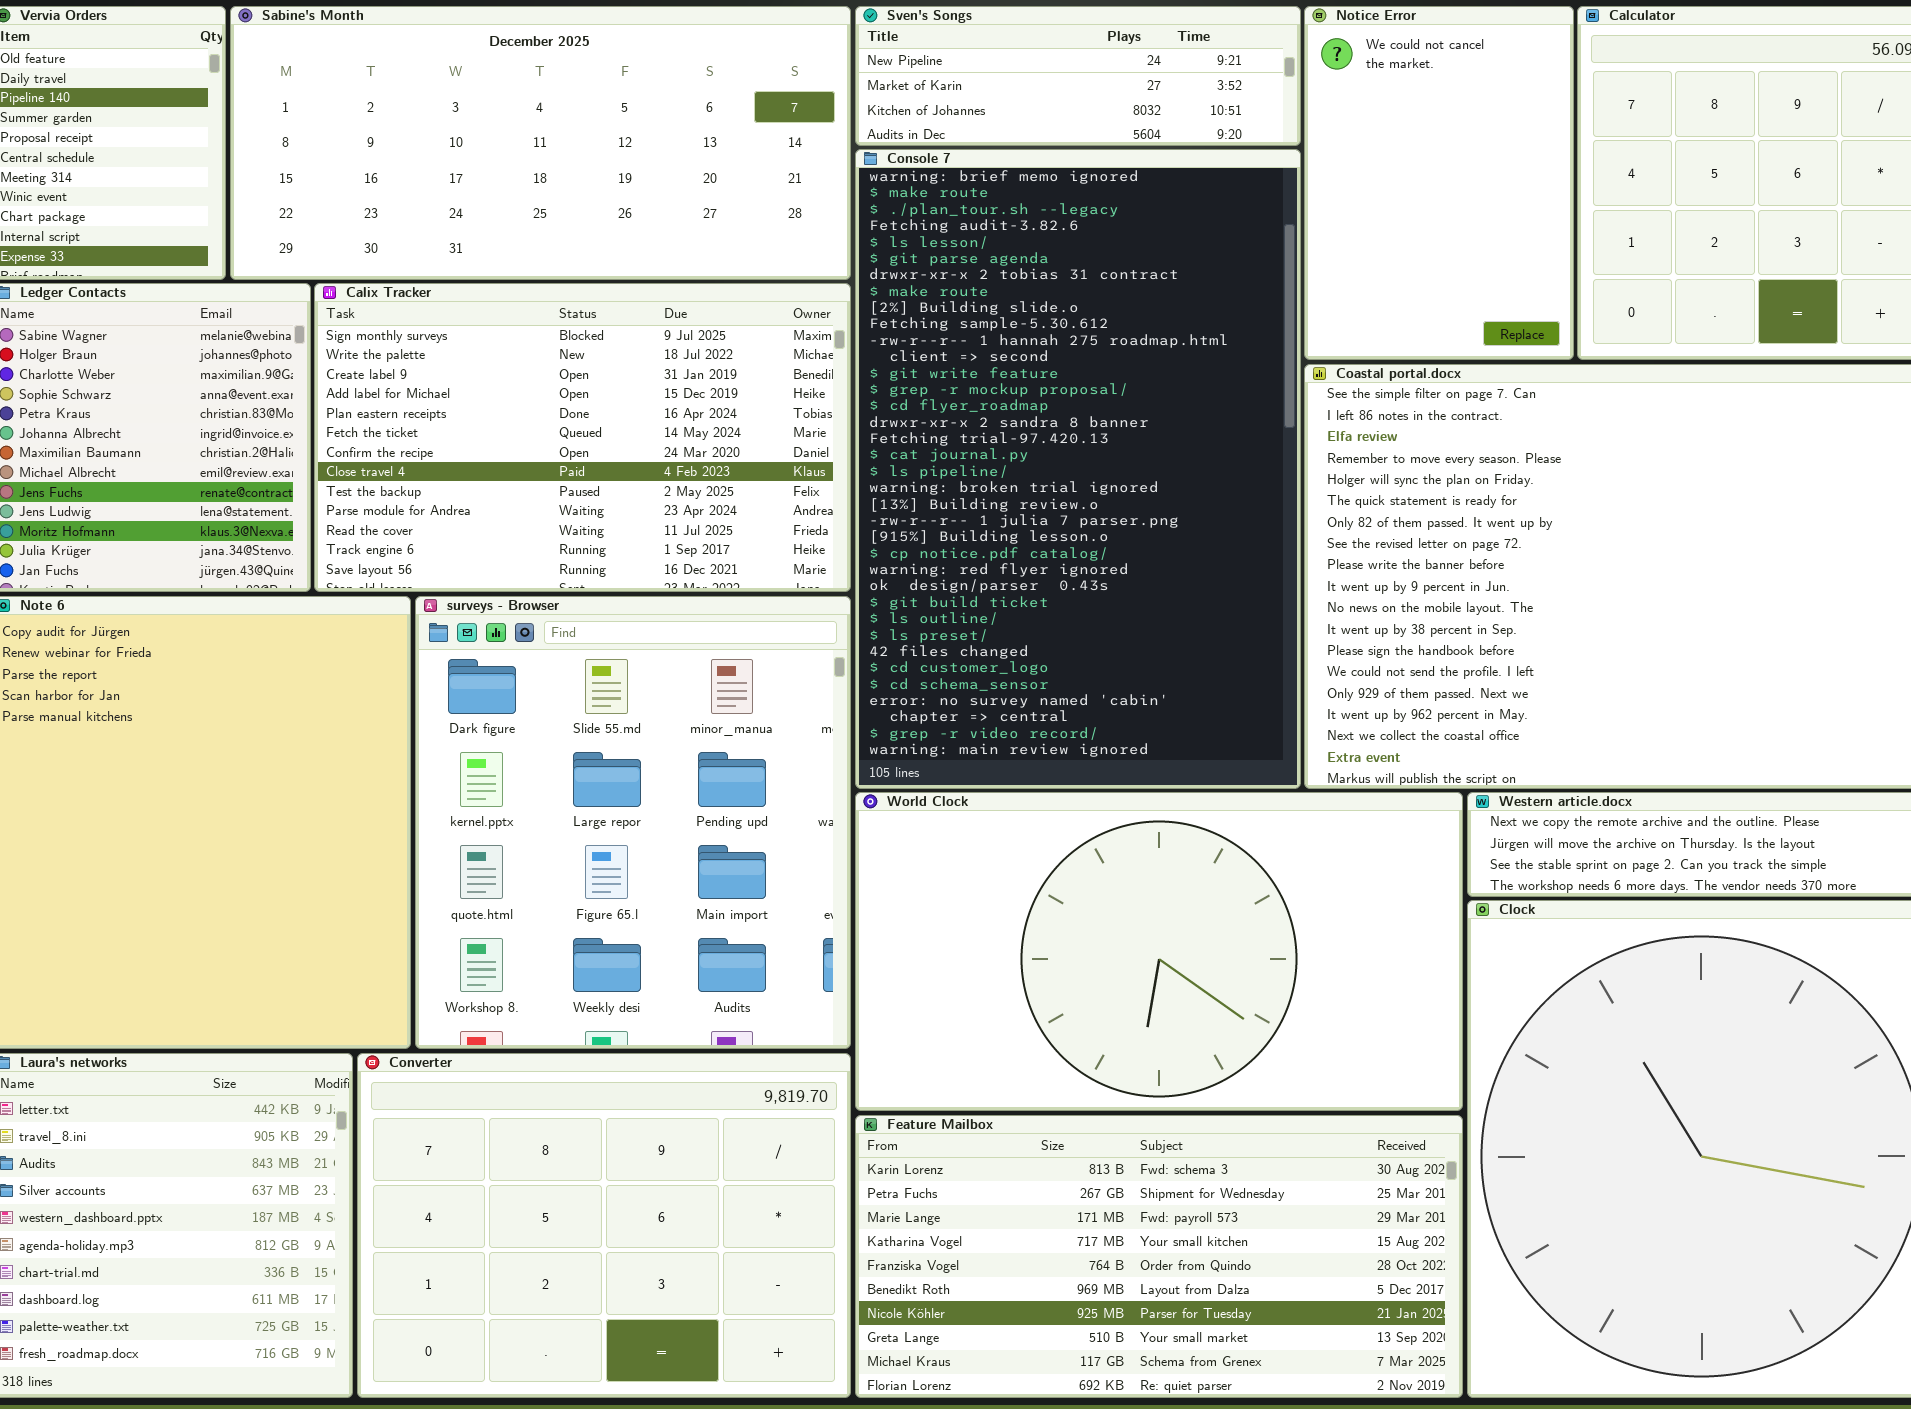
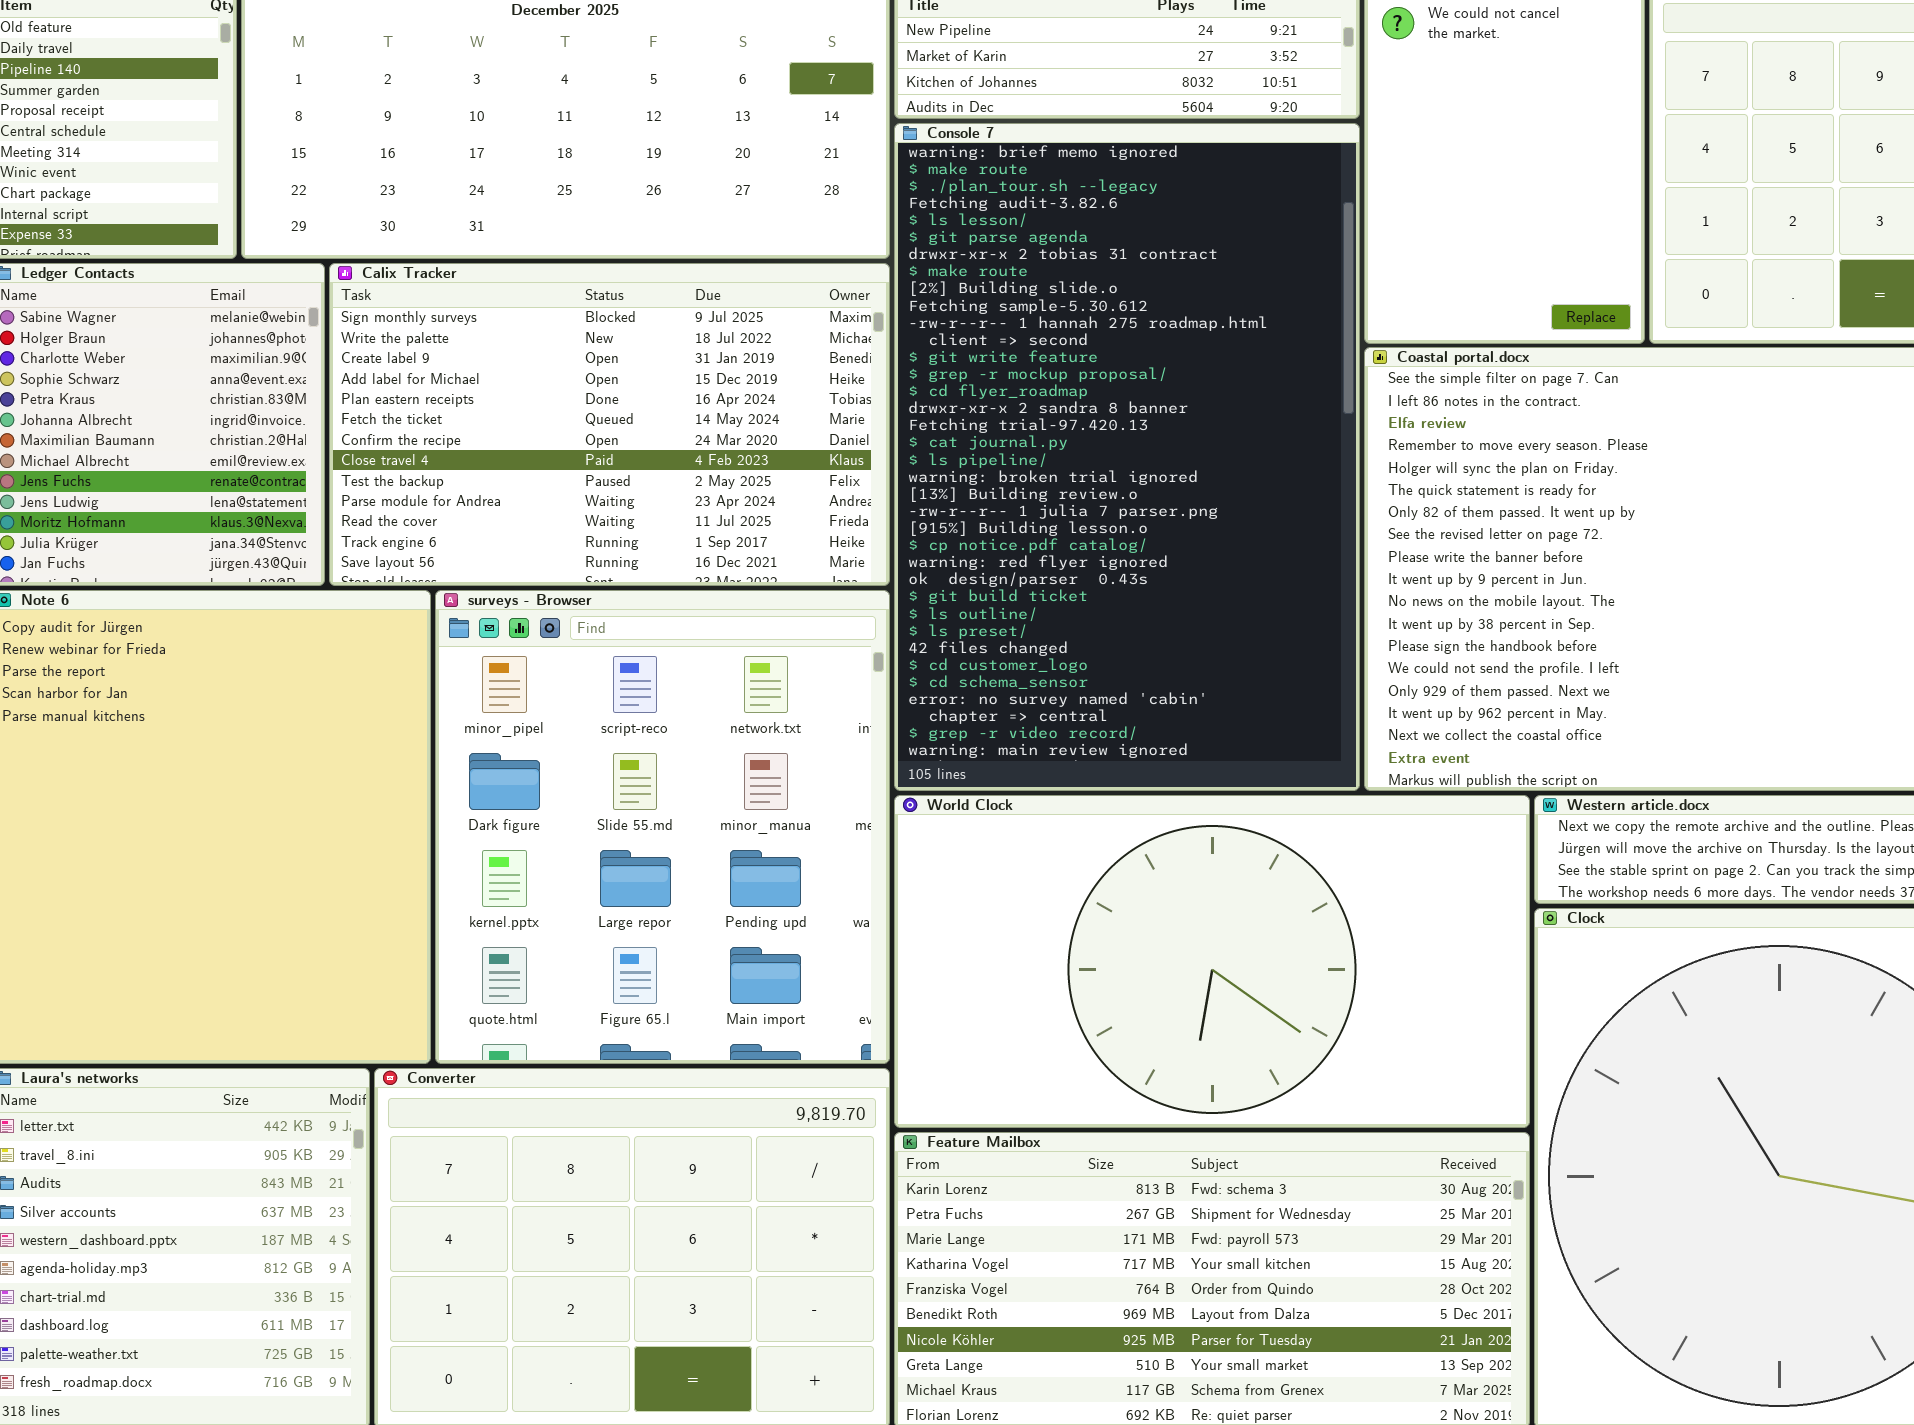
surveys - Browser: [415,596,851,1049] -> [435,590,890,1064], scrolled up 1 row

